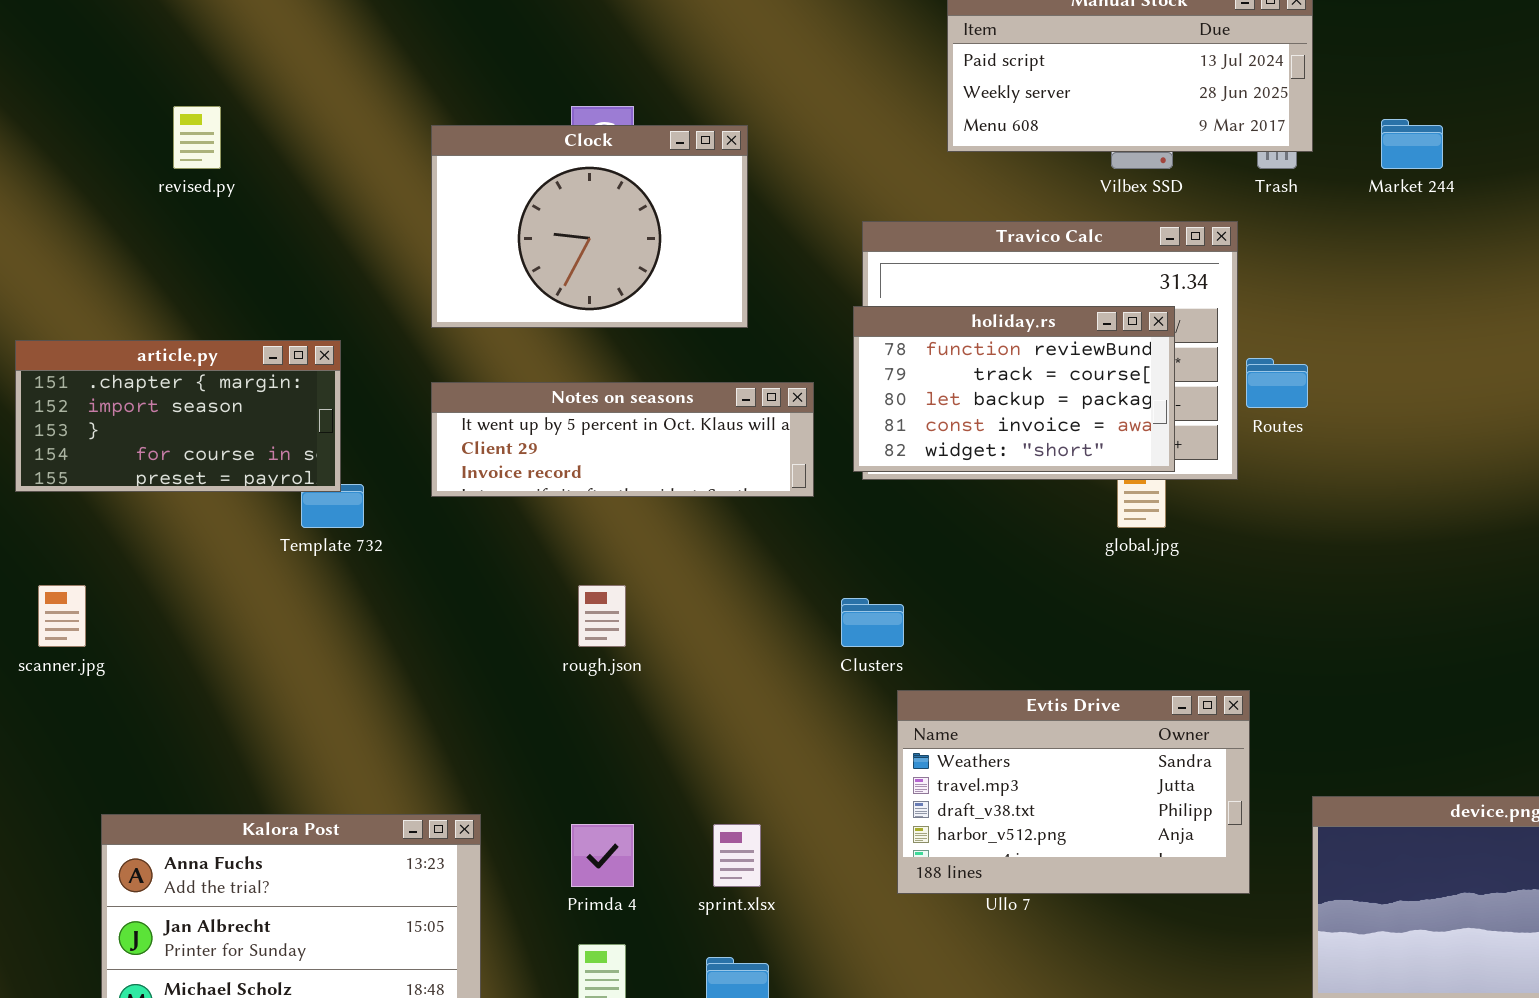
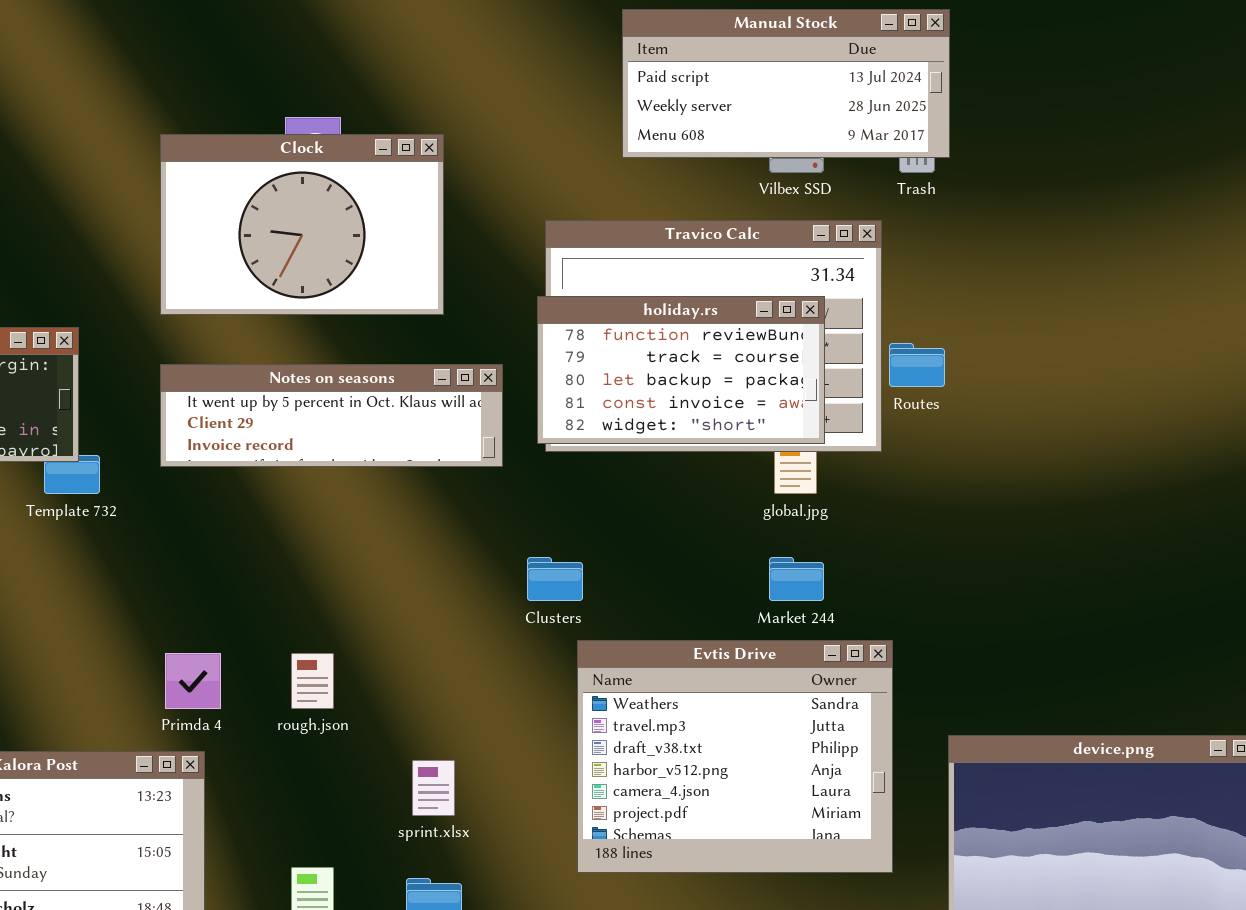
Market 244: [1381,119,1443,169] -> [769,557,824,601], moved
rough.json: [578,585,626,647] -> [291,653,334,709], moved
Evtis Drive: [897,690,1250,894] -> [577,640,893,873], resized
Primda 4: [571,824,634,887] -> [165,653,221,709], moved

